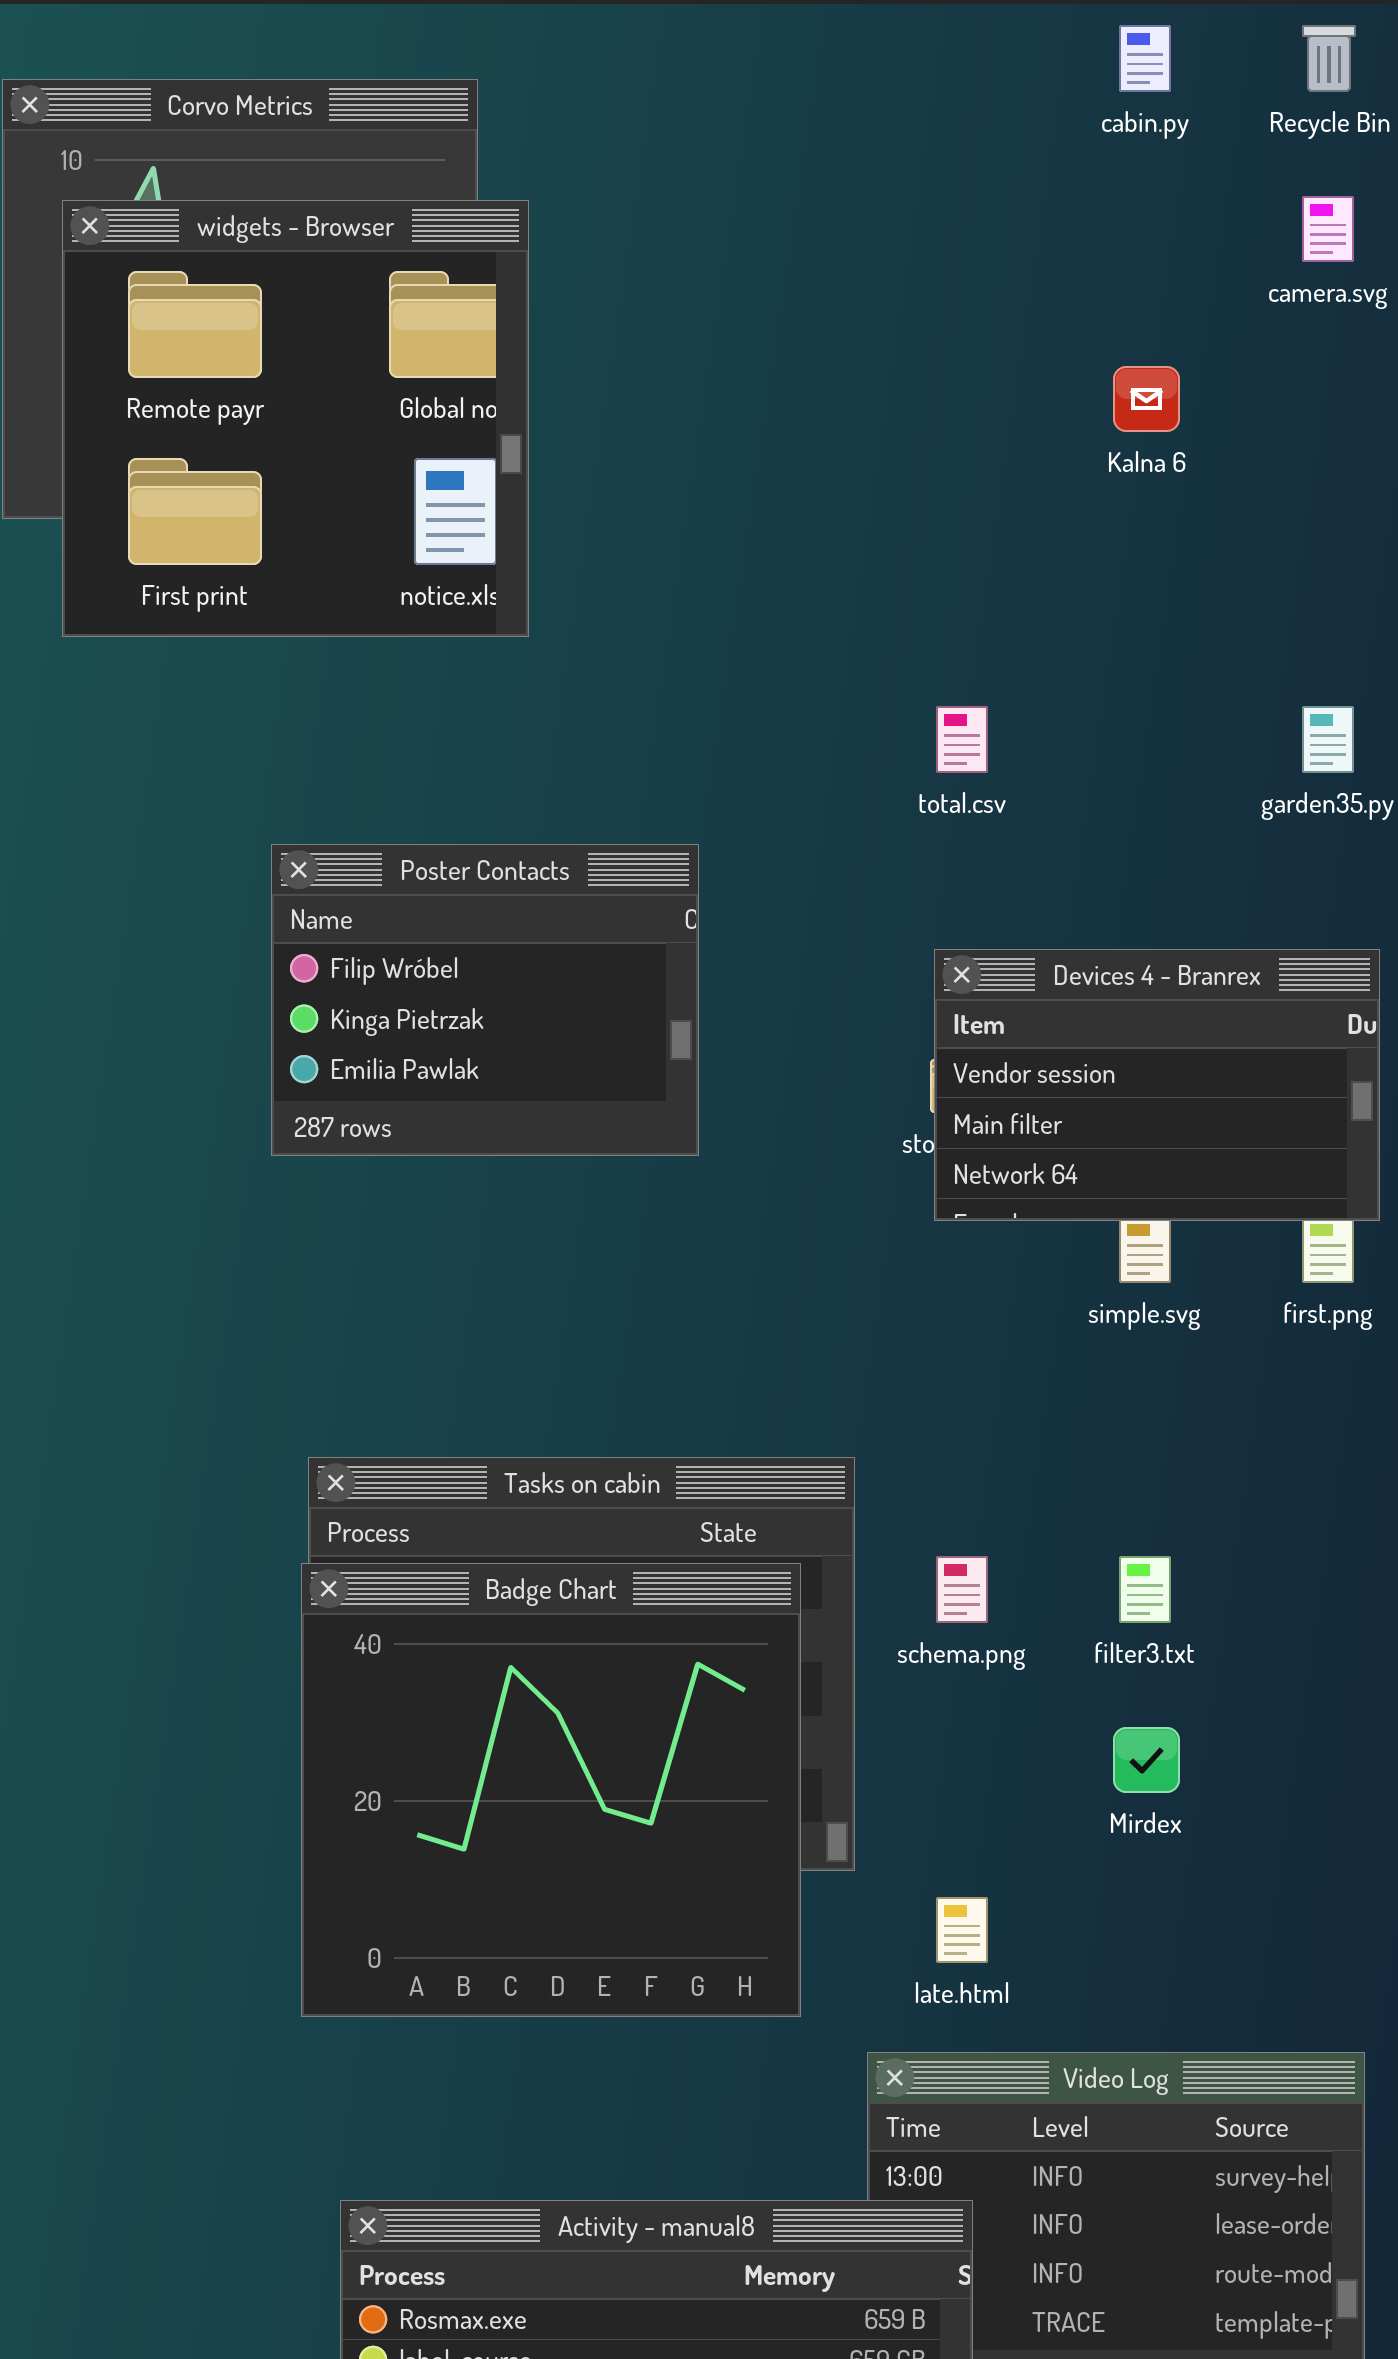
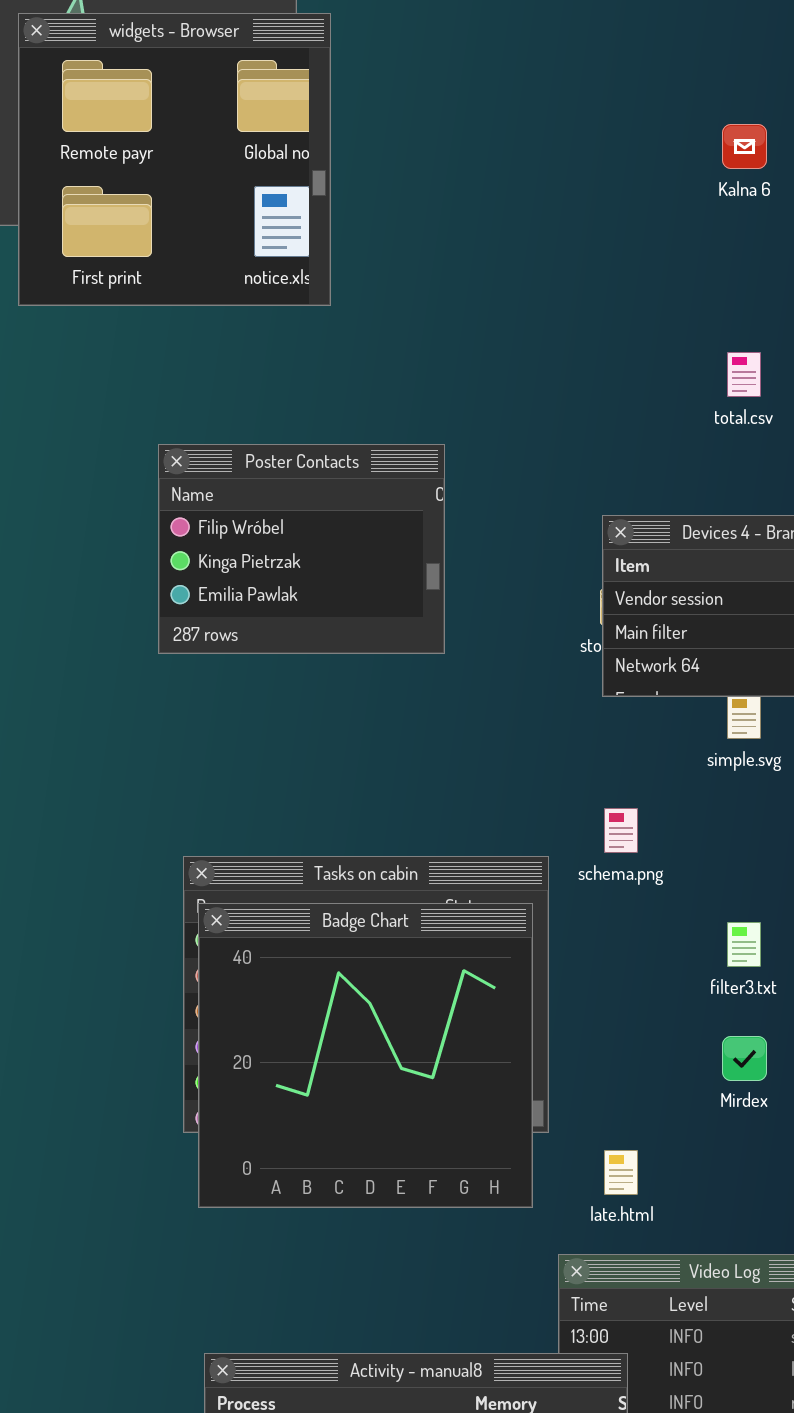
total.csv: [936,706,988,773] -> [727,352,761,397], moved
schema.png: [936,1556,988,1623] -> [604,808,638,853], moved
Badge Chart: [301,1563,801,2017] -> [198,903,533,1208], moved

